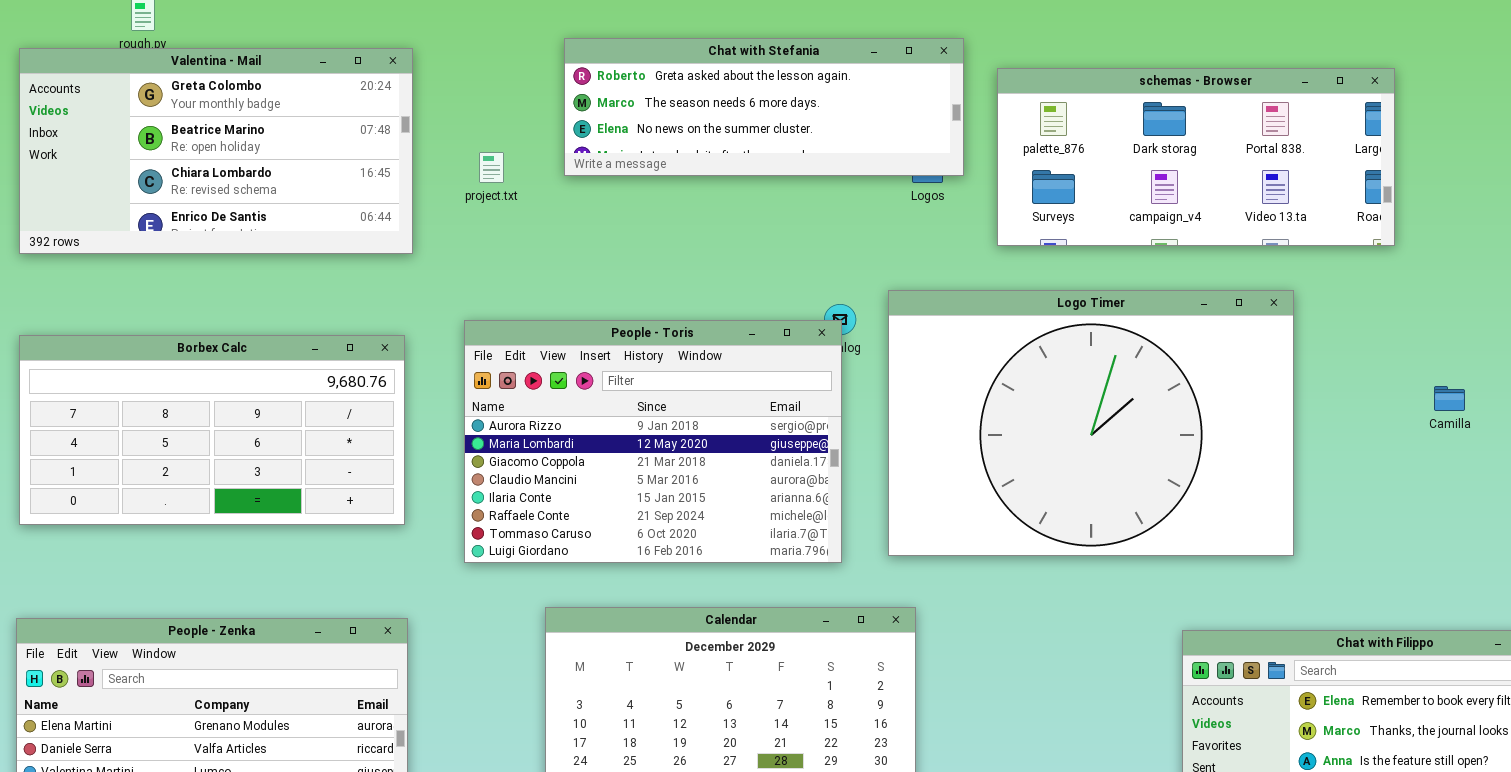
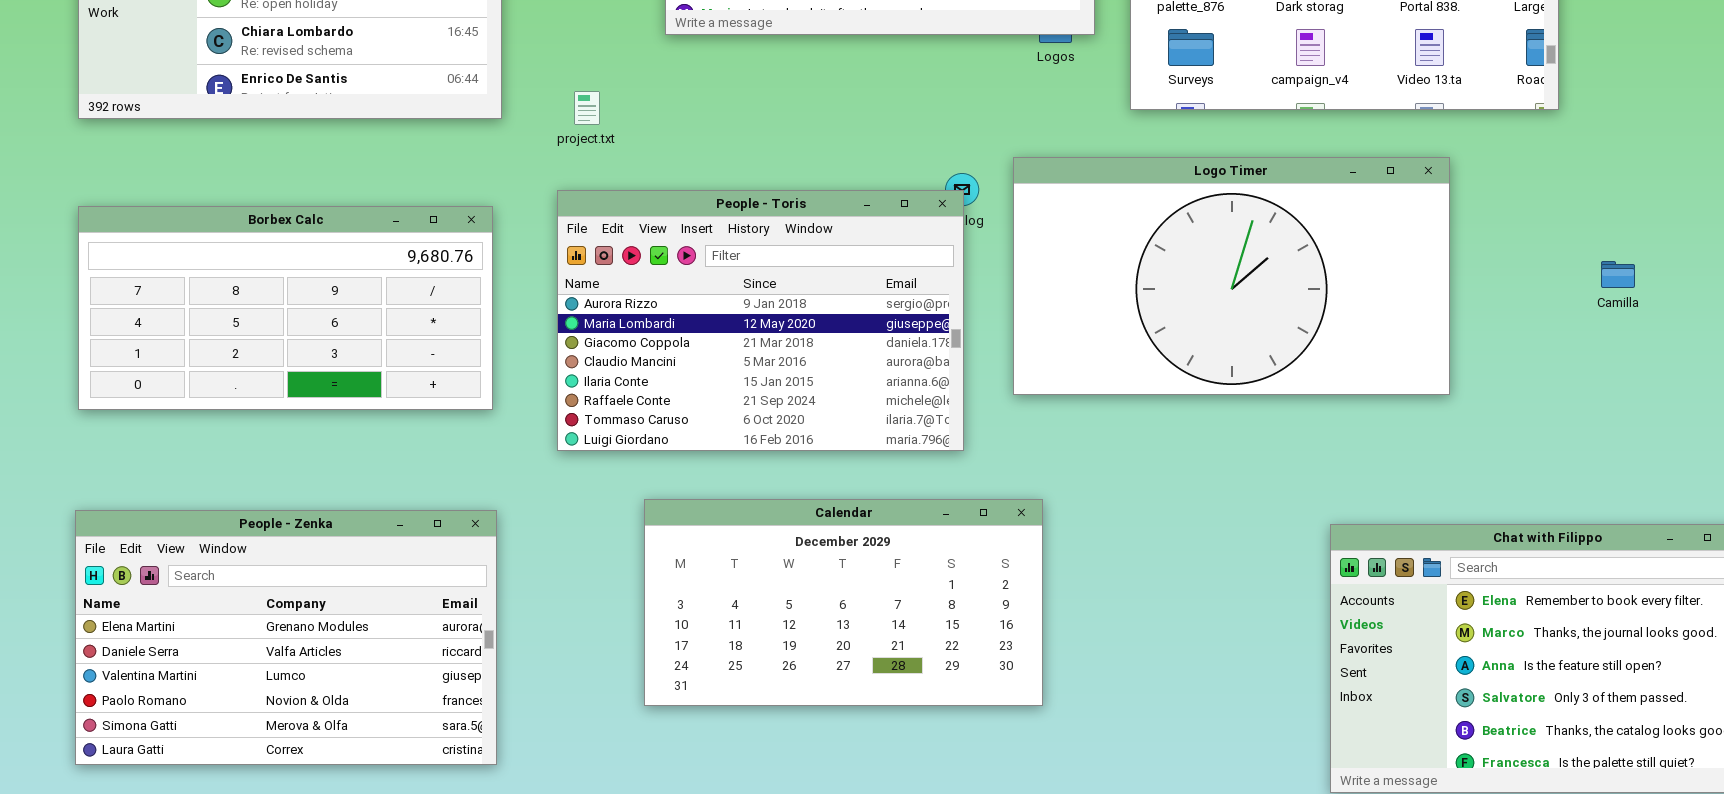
project.txt: [479,152,504,183] -> [574,91,600,125], moved
Logo Timer: [888,290,1294,556] -> [1013,157,1450,395], resized

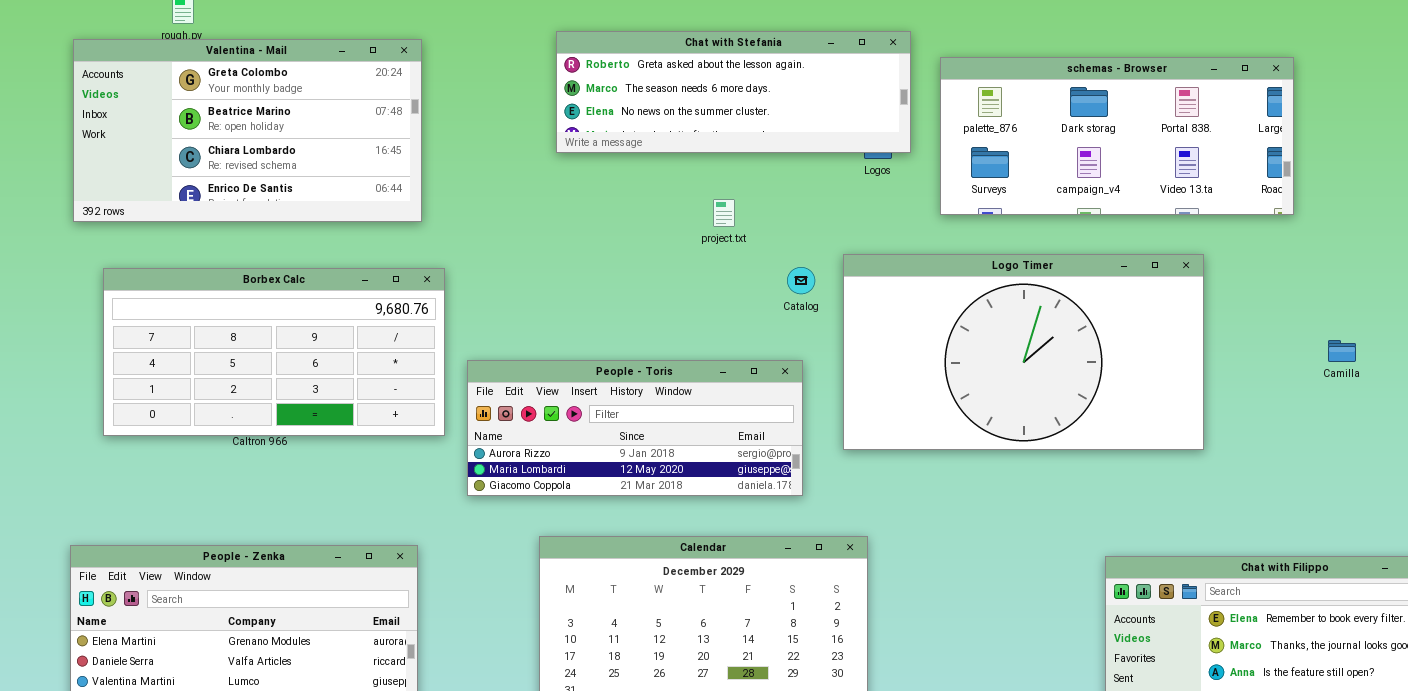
project.txt: [574,91,600,125] -> [713,199,735,227], moved
People - Toris: [557,190,964,451] -> [467,360,803,496], resized
Borbex Calc: [78,206,493,410] -> [103,268,445,436], moved

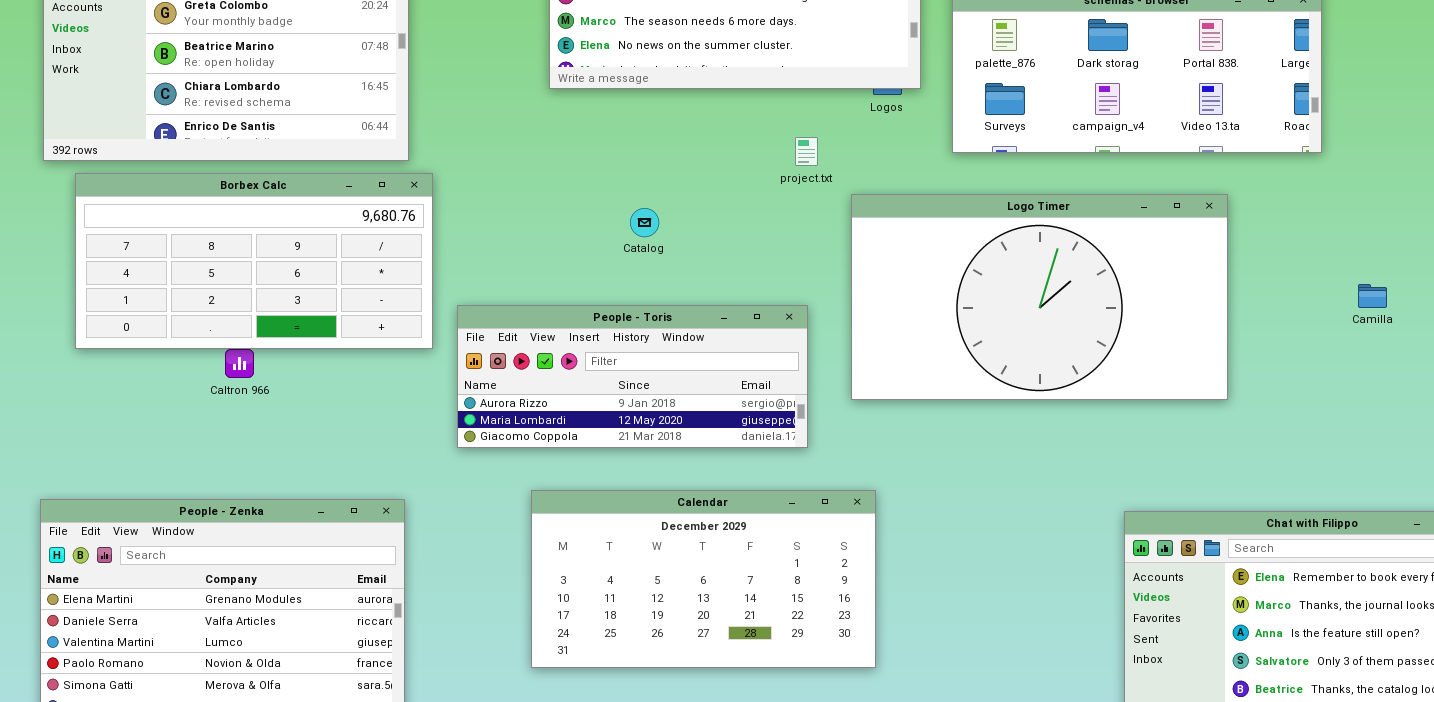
project.txt: [713,199,735,227] -> [795,137,818,166], moved
Catalog: [787,267,815,294] -> [630,208,659,237], moved
Borbex Calc: [103,268,445,436] -> [75,173,433,349], moved

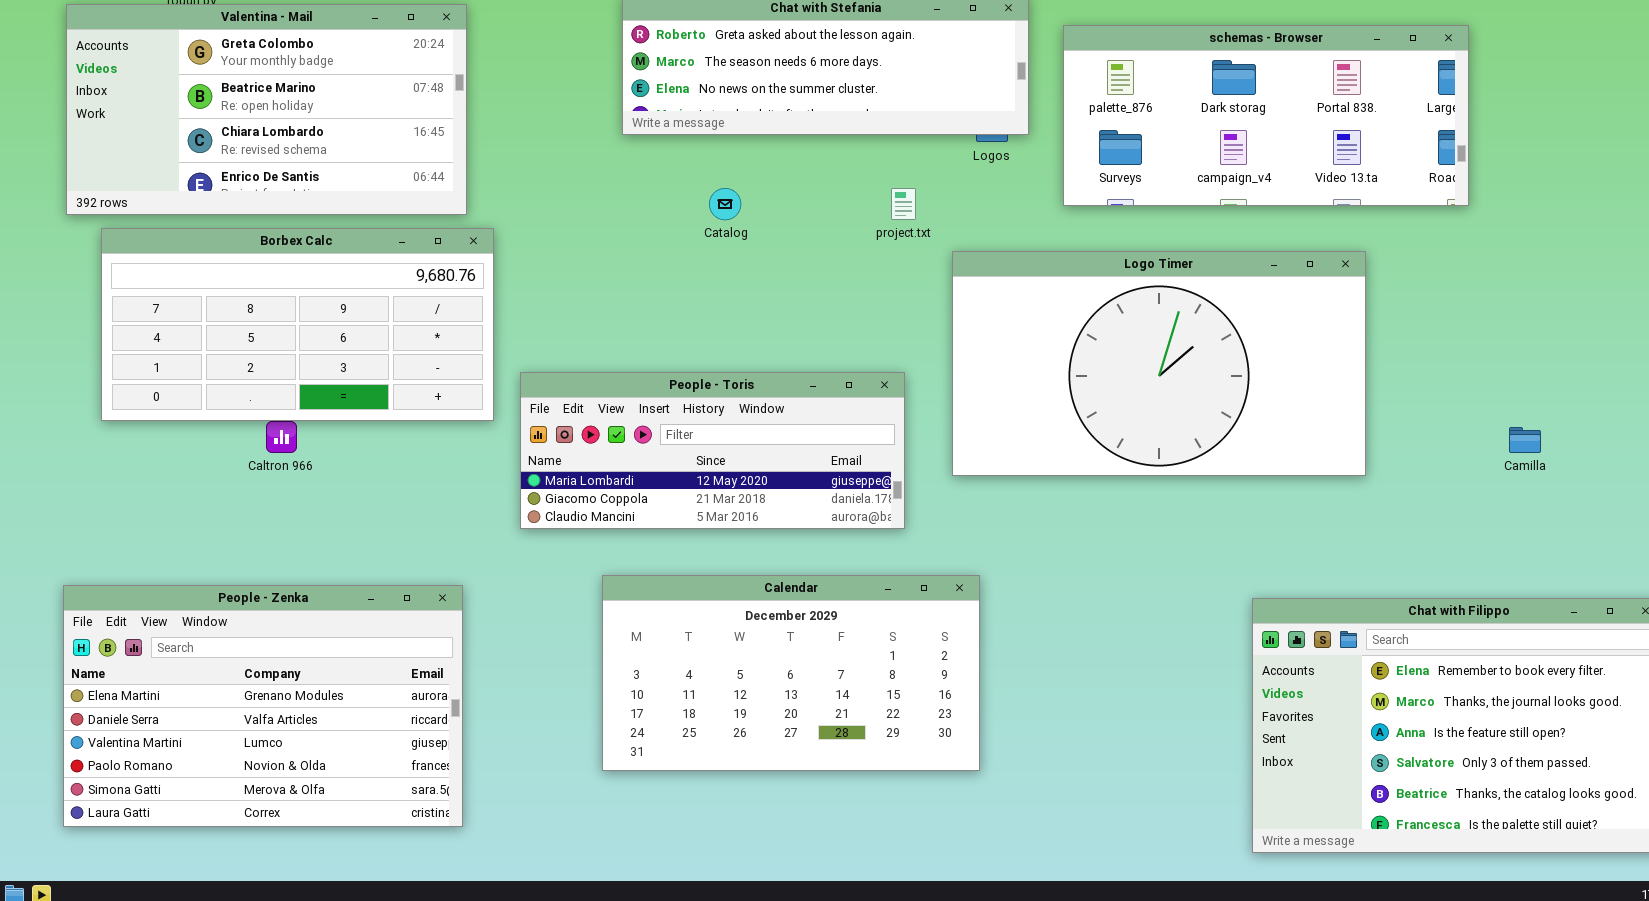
Catalog: [630,208,659,237] -> [709,188,741,220], moved
Camilla: [1358,284,1387,308] -> [1509,427,1541,453], moved
People - Toris: [457,305,808,448] -> [520,372,905,529], scrolled down 1 row

